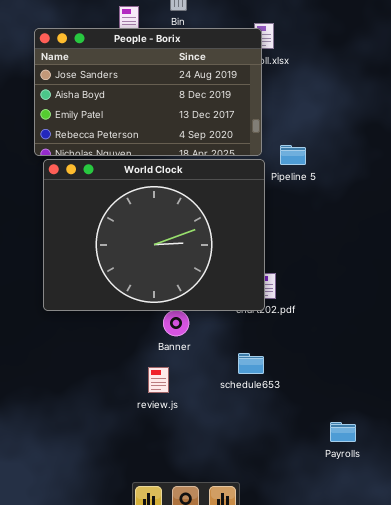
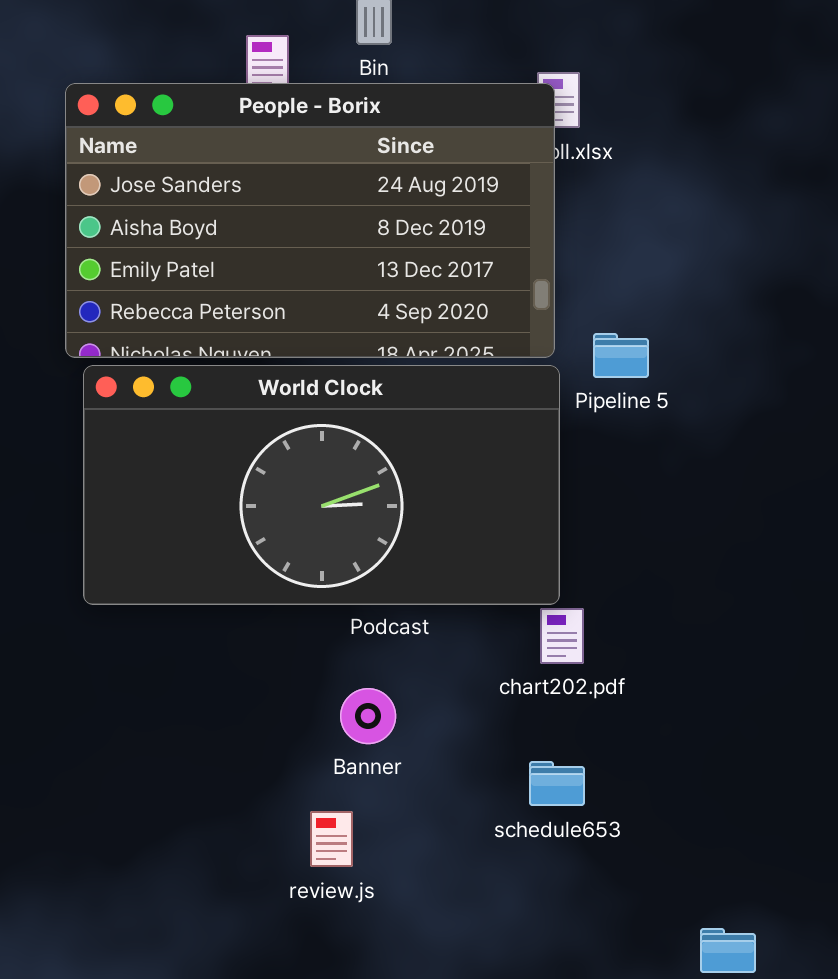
World Clock: [43,159,265,311] -> [83,365,560,605], resized
schedule653: [238,353,264,374] -> [529,761,585,806], moved

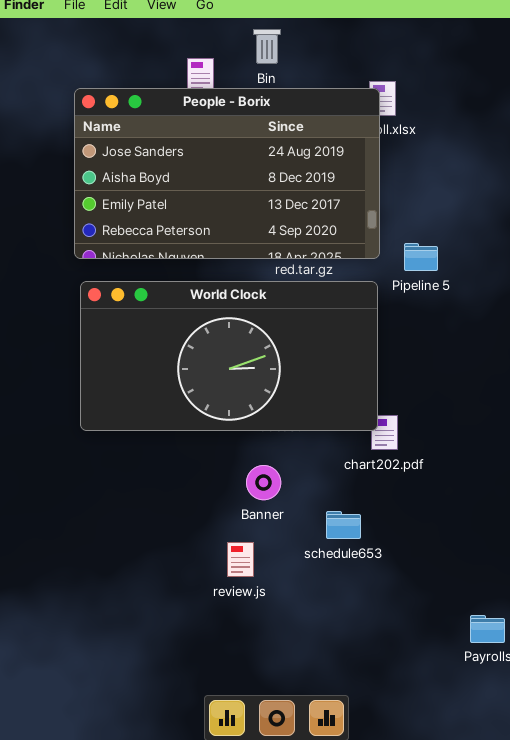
World Clock: [83,365,560,605] -> [80,281,378,431], moved
schedule653: [529,761,585,806] -> [326,511,361,539], moved

